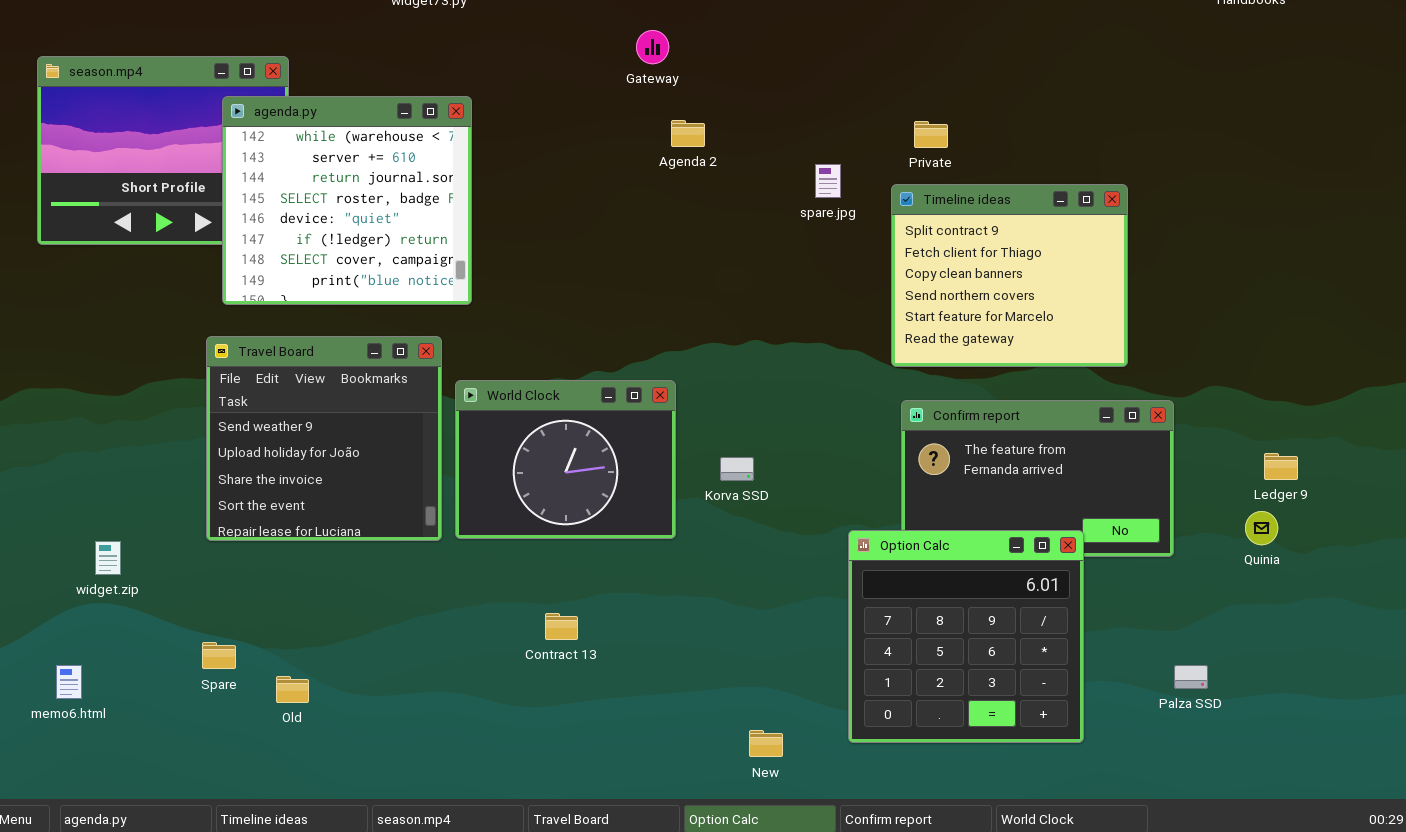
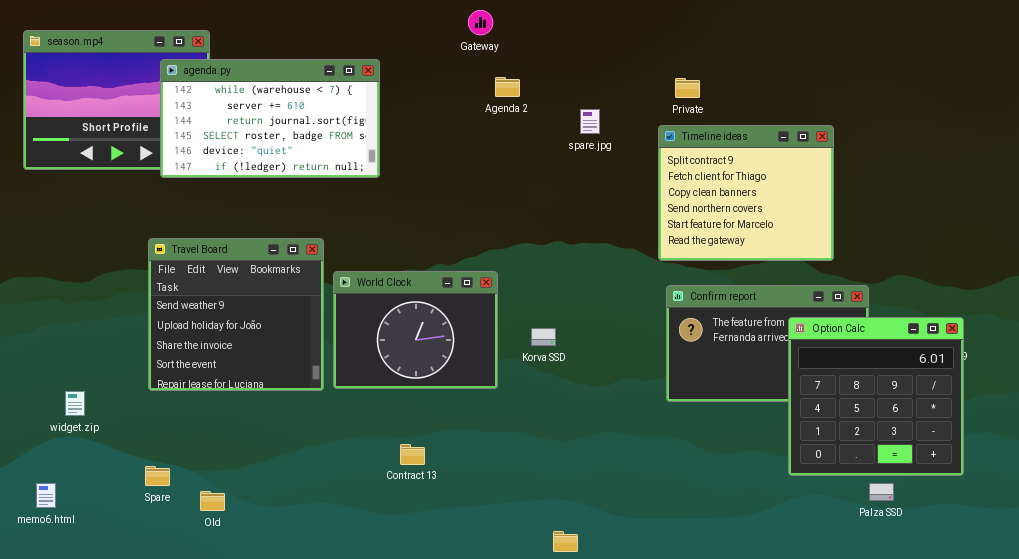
agenda.py: [222,96,472,305] -> [160,59,380,178], resized
spare.jpg: [815,164,841,198] -> [580,109,600,134], moved
Option Calc: [848,530,1084,743] -> [788,317,964,476], moved

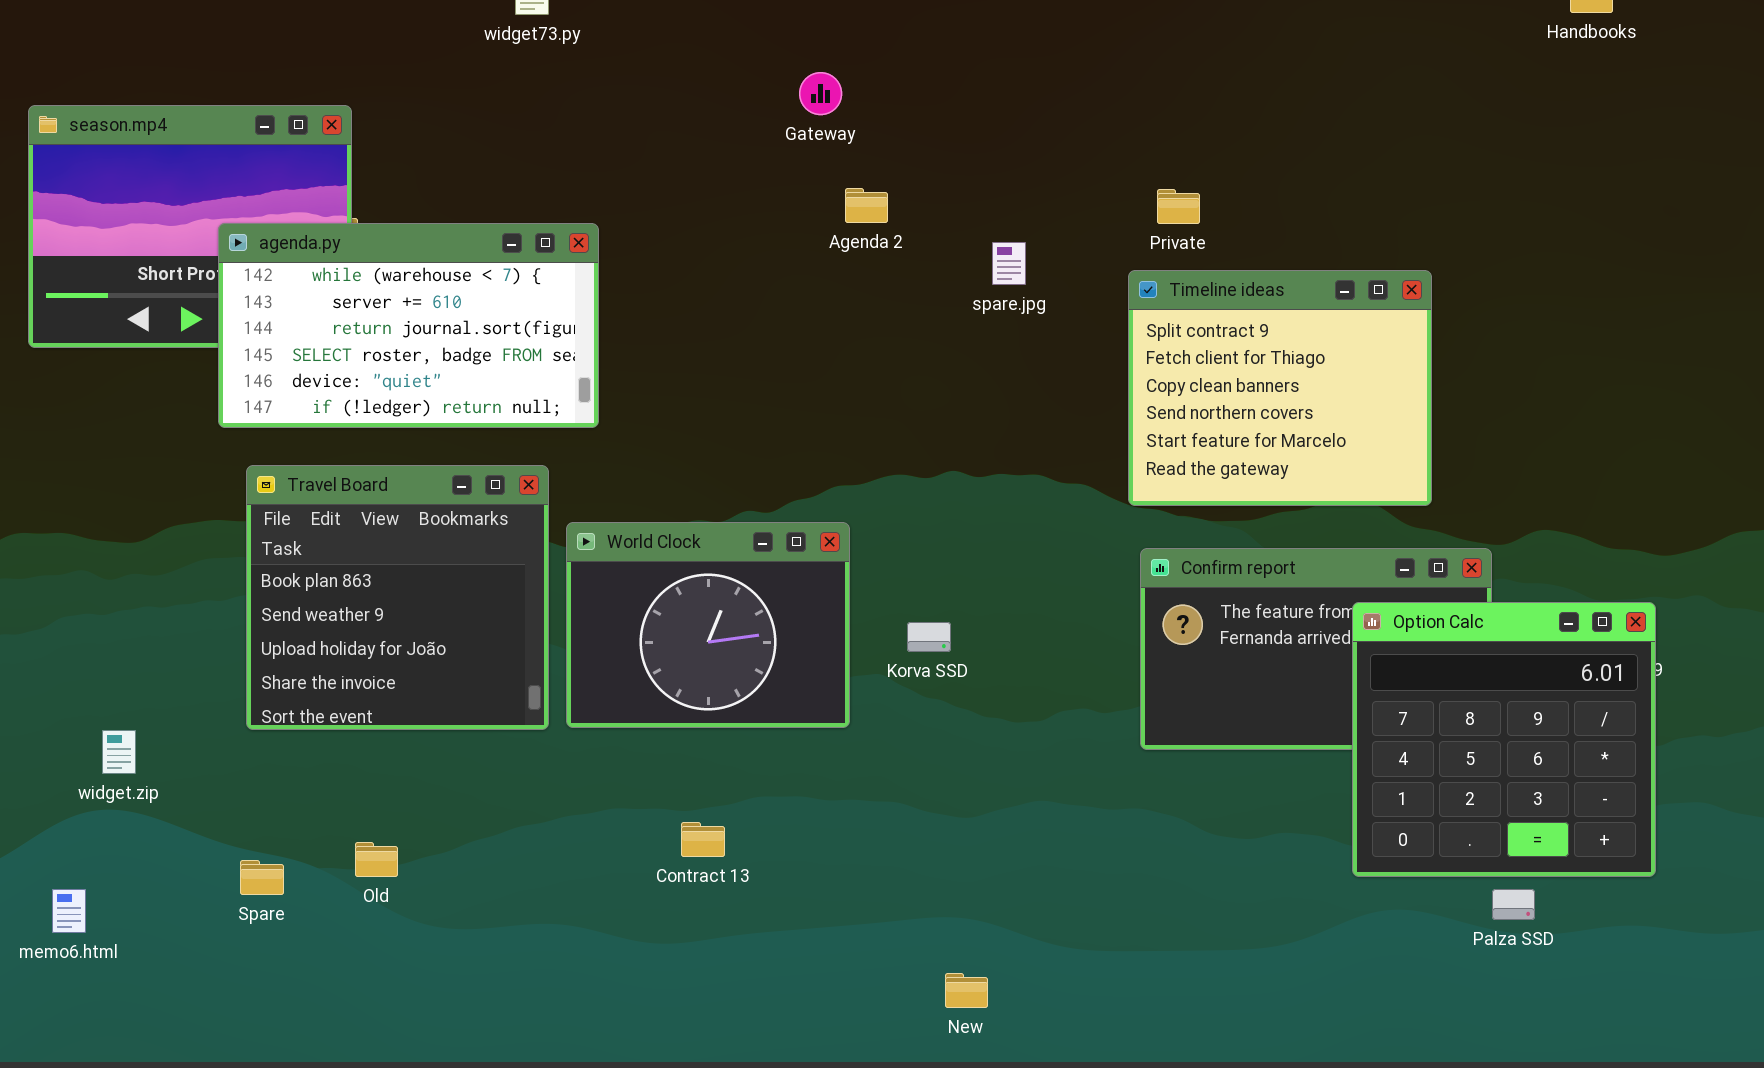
agenda.py: [160,59,380,178] -> [218,223,599,428], moved
Travel Board: [148,238,324,391] -> [246,465,549,730], scrolled up 1 row
Old: [200,491,225,511] -> [355,842,398,877], moved

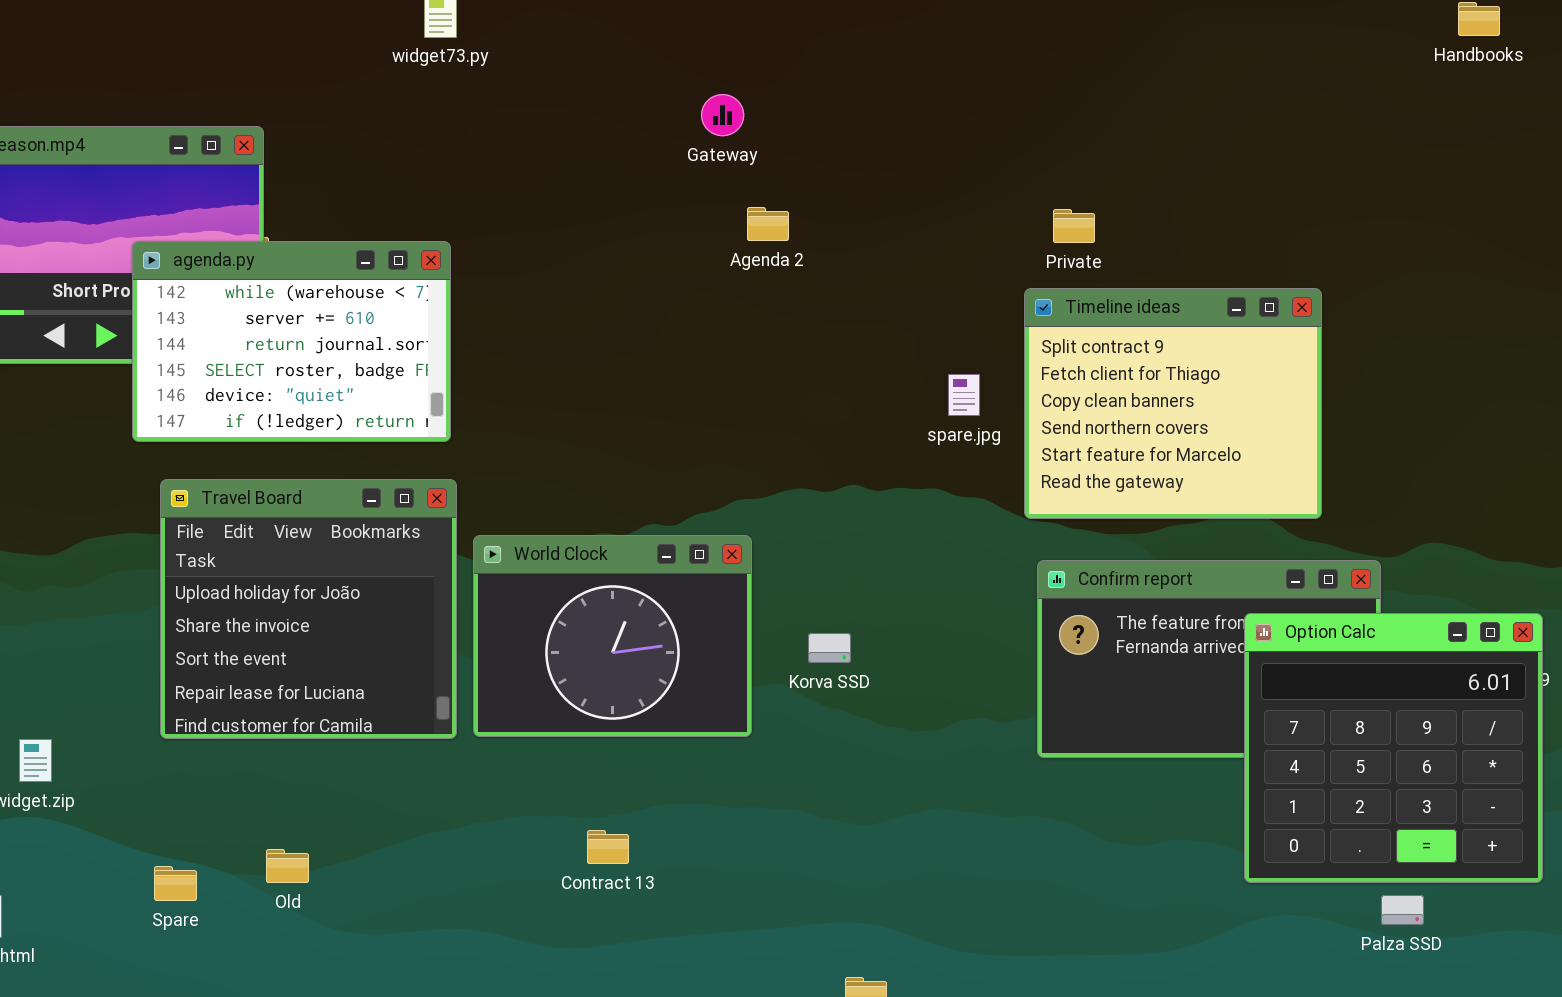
agenda.py: [218,223,599,428] -> [132,241,451,442], resized
spare.jpg: [992,242,1026,285] -> [948,374,980,416], moved
Travel Board: [246,465,549,730] -> [160,479,457,739], scrolled down 2 rows

